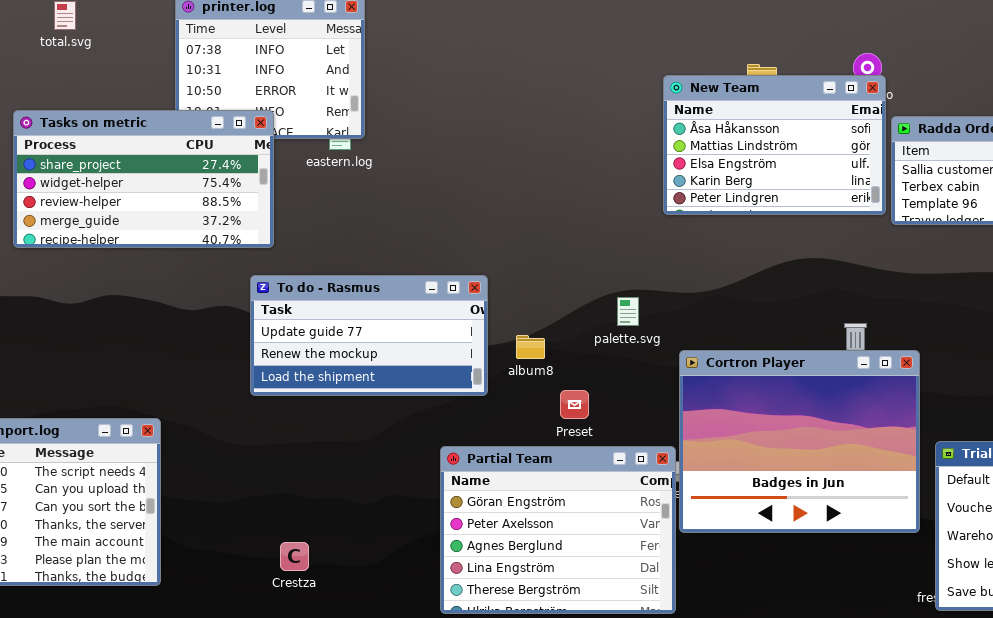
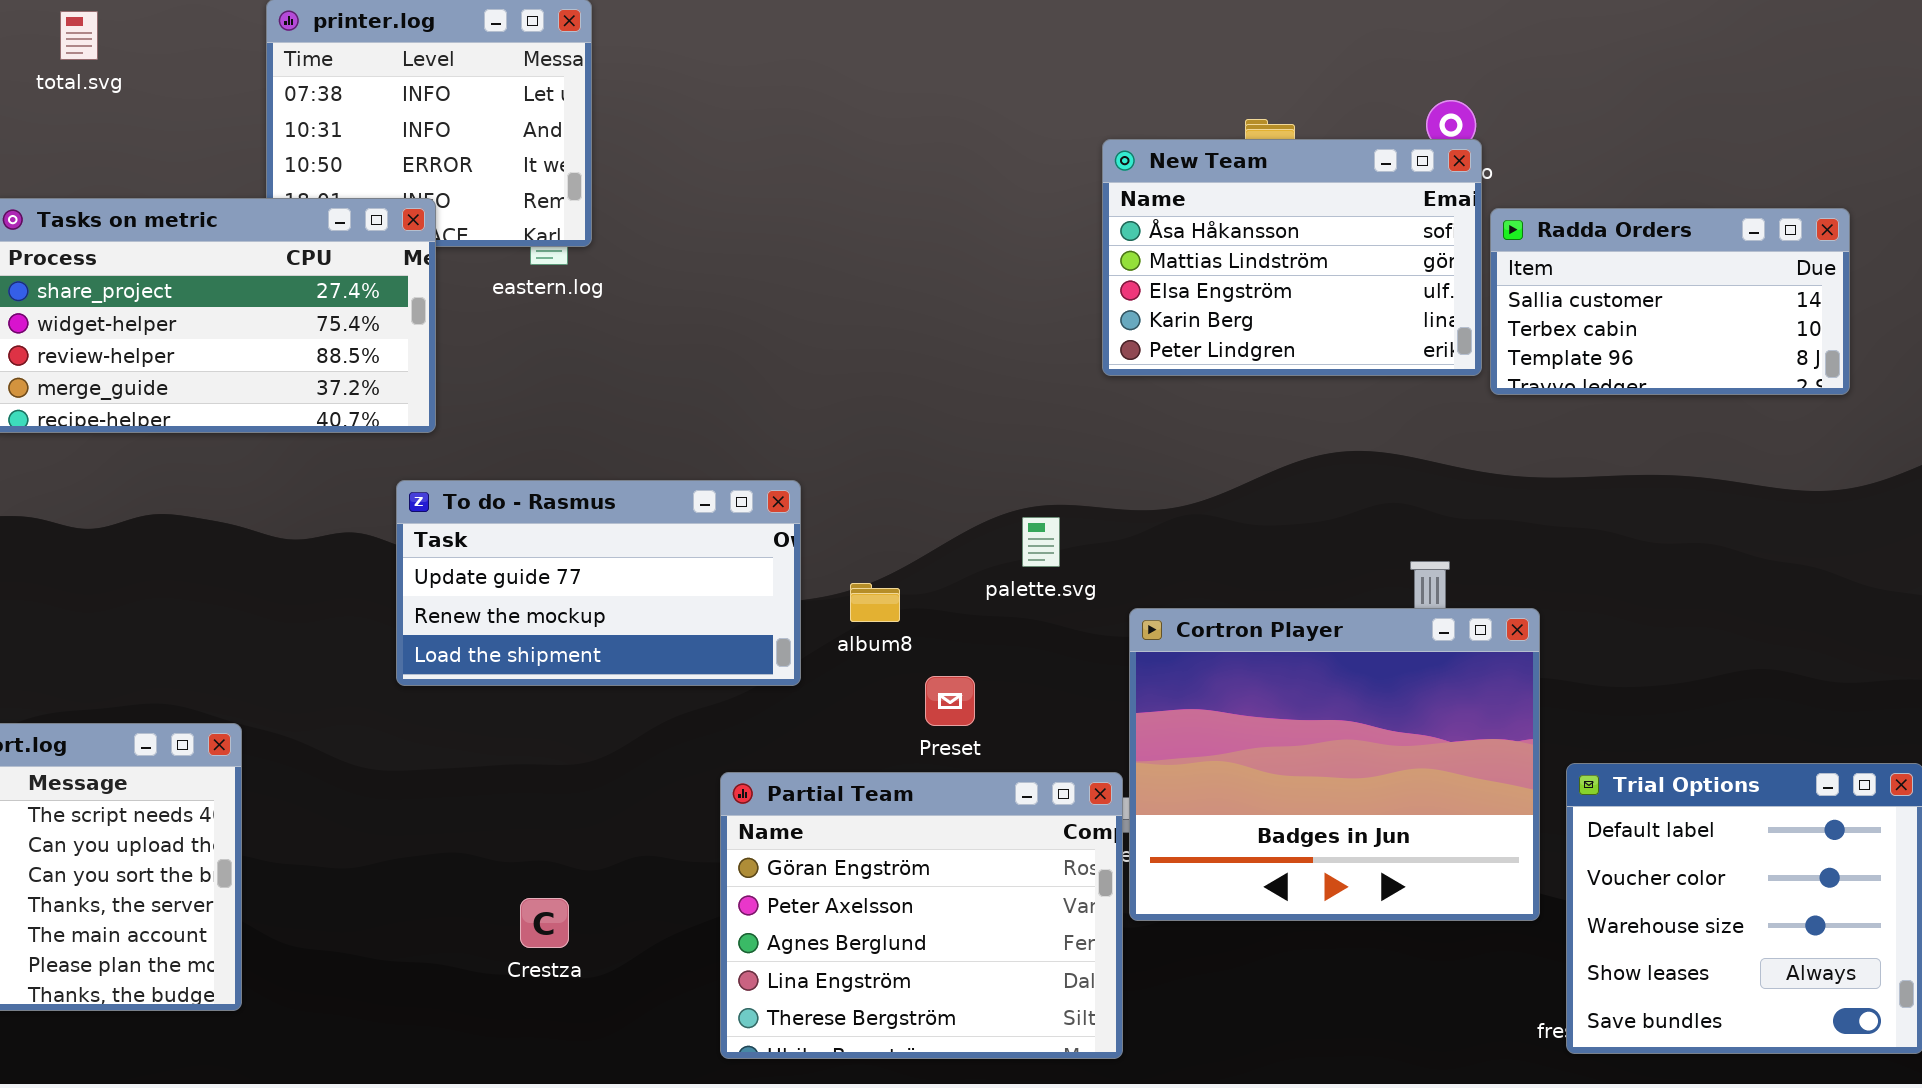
Crestza: [280,542,309,571] -> [520,898,569,948], moved

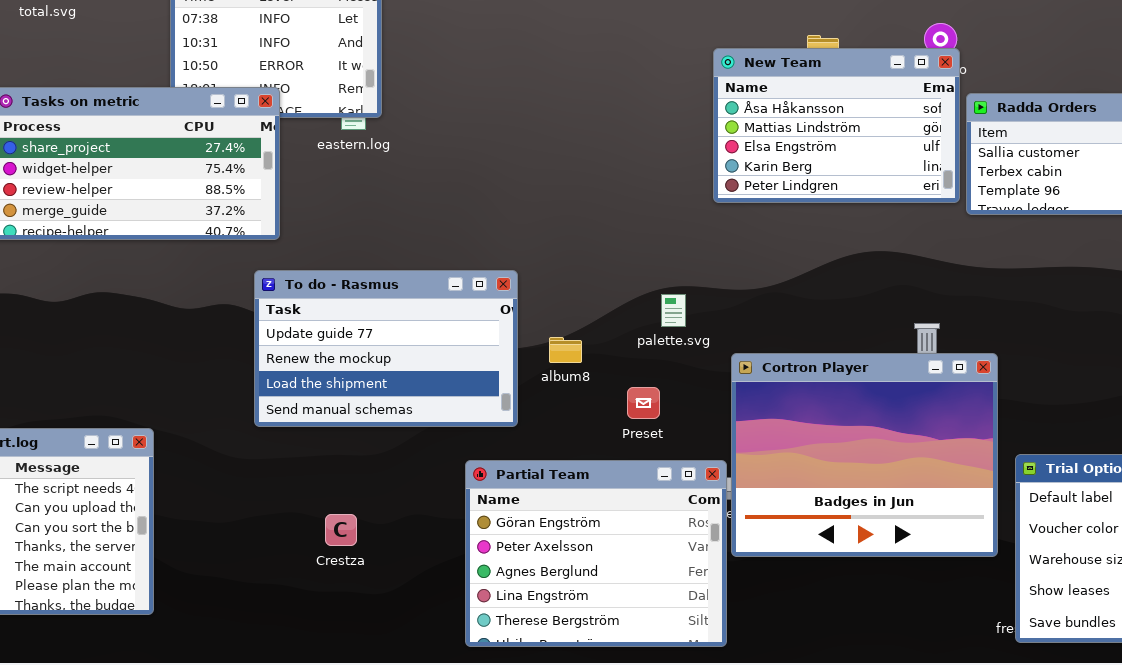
To do - Rasmus: [396,480,801,686] -> [254,270,518,427], resized
Preset: [925,676,975,726] -> [627,387,660,419], moved
Crestza: [520,898,569,948] -> [325,514,357,546], moved

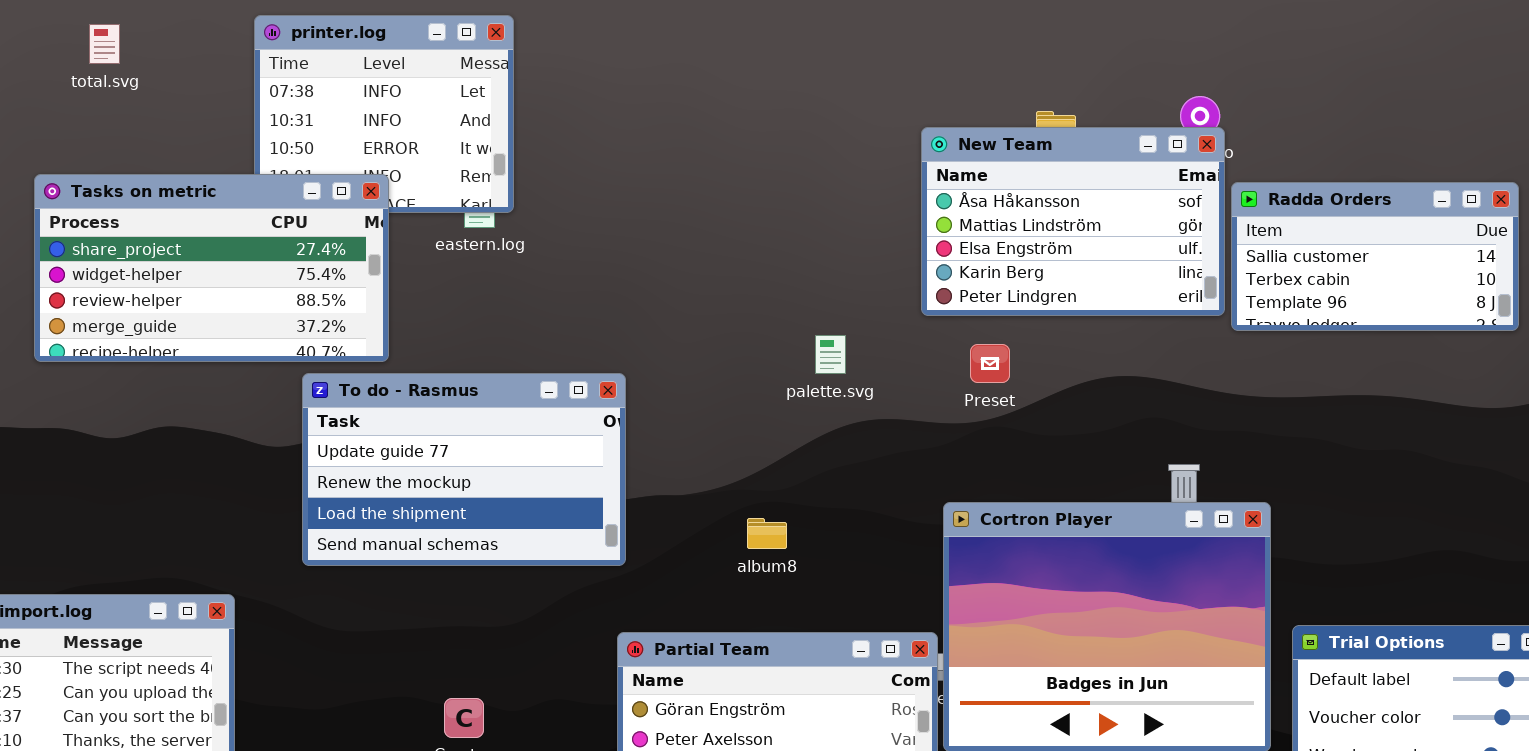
To do - Rasmus: [254,270,518,427] -> [302,373,626,566], moved
palette.svg: [661,294,686,327] -> [815,335,846,374], moved
album8: [549,337,582,363] -> [747,518,787,549], moved
Preset: [627,387,660,419] -> [970,344,1010,383], moved

